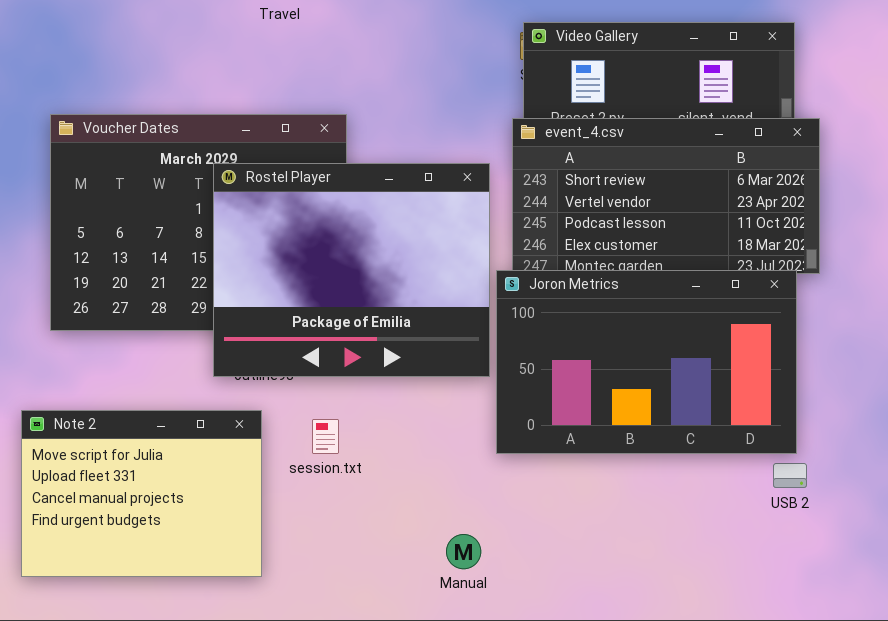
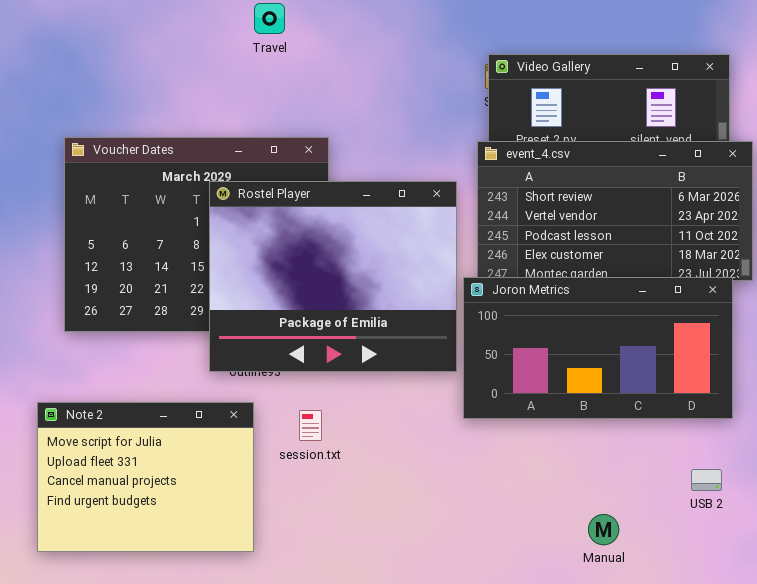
Joron Metrics: [496,270,797,454] -> [463,277,733,419], resized
USB 2: [773,463,807,488] -> [691,469,722,491], moved
Manual: [446,534,481,569] -> [588,514,619,545], moved

